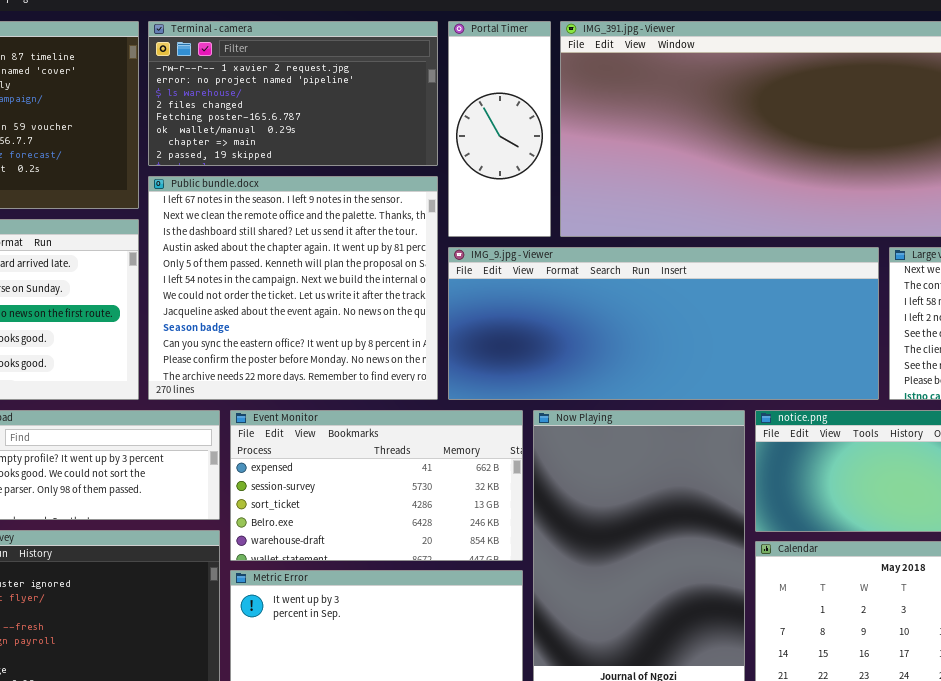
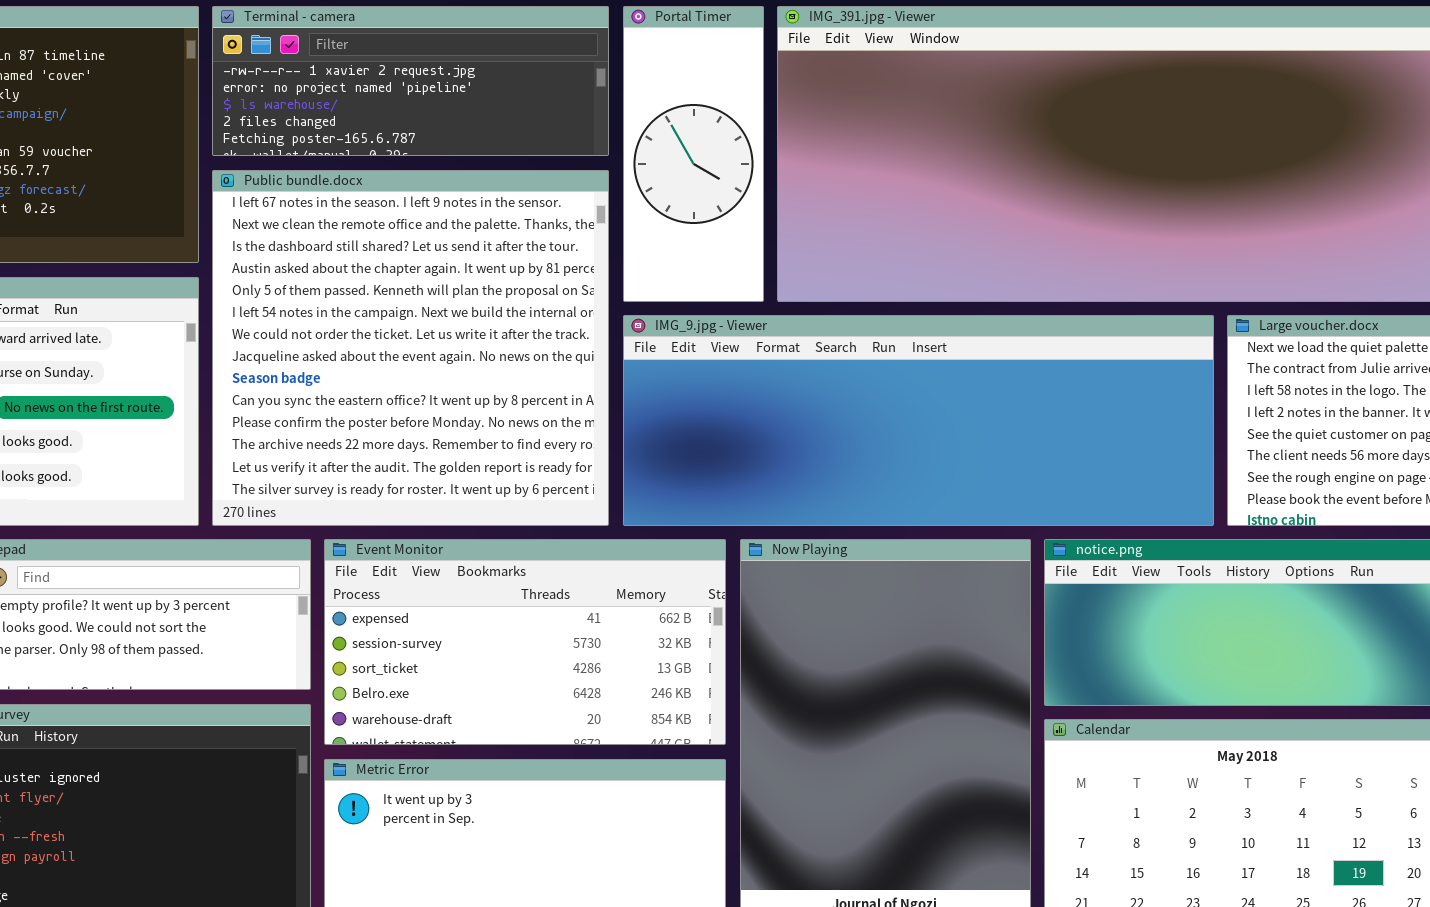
Terminal - camera: [148,21,438,166] -> [212,6,609,156], resized
Public bundle.docx: [148,176,438,400] -> [212,170,609,526], resized

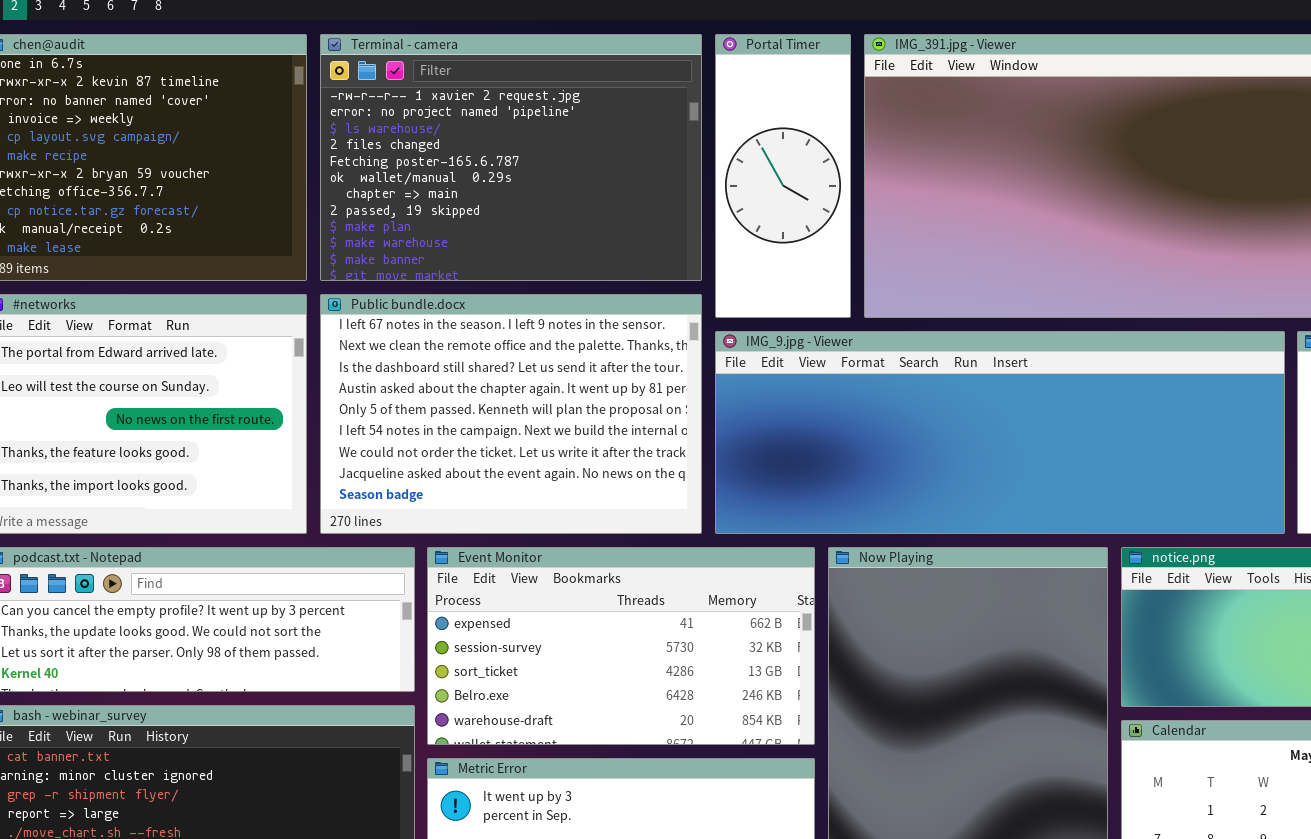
Terminal - camera: [212,6,609,156] -> [320,34,702,281], resized
Public bundle.docx: [212,170,609,526] -> [320,294,702,534], resized

